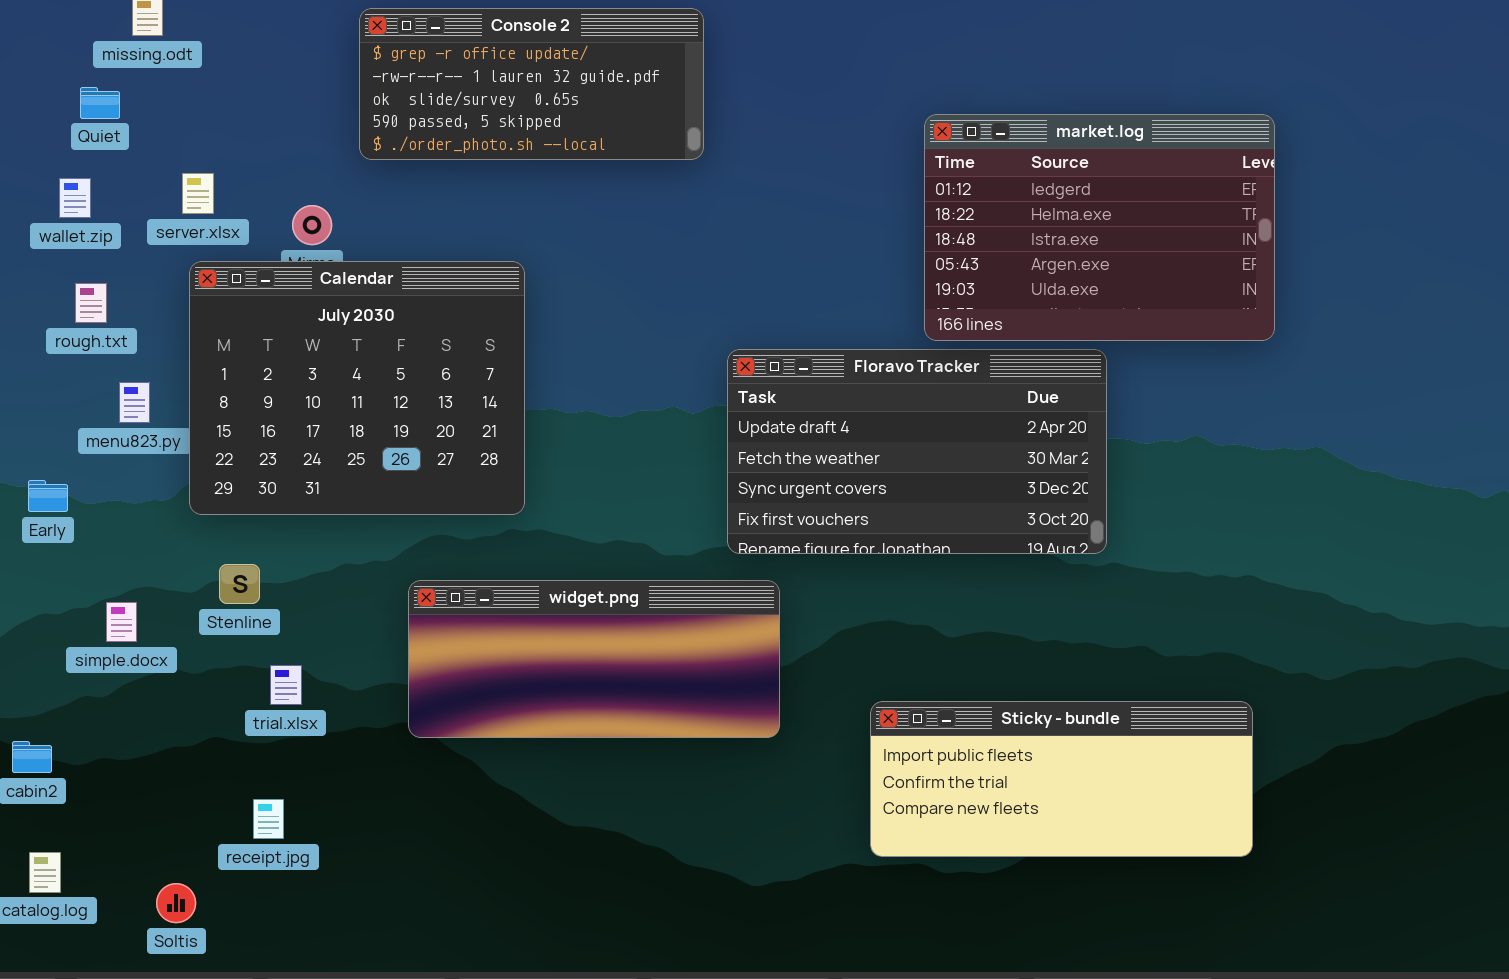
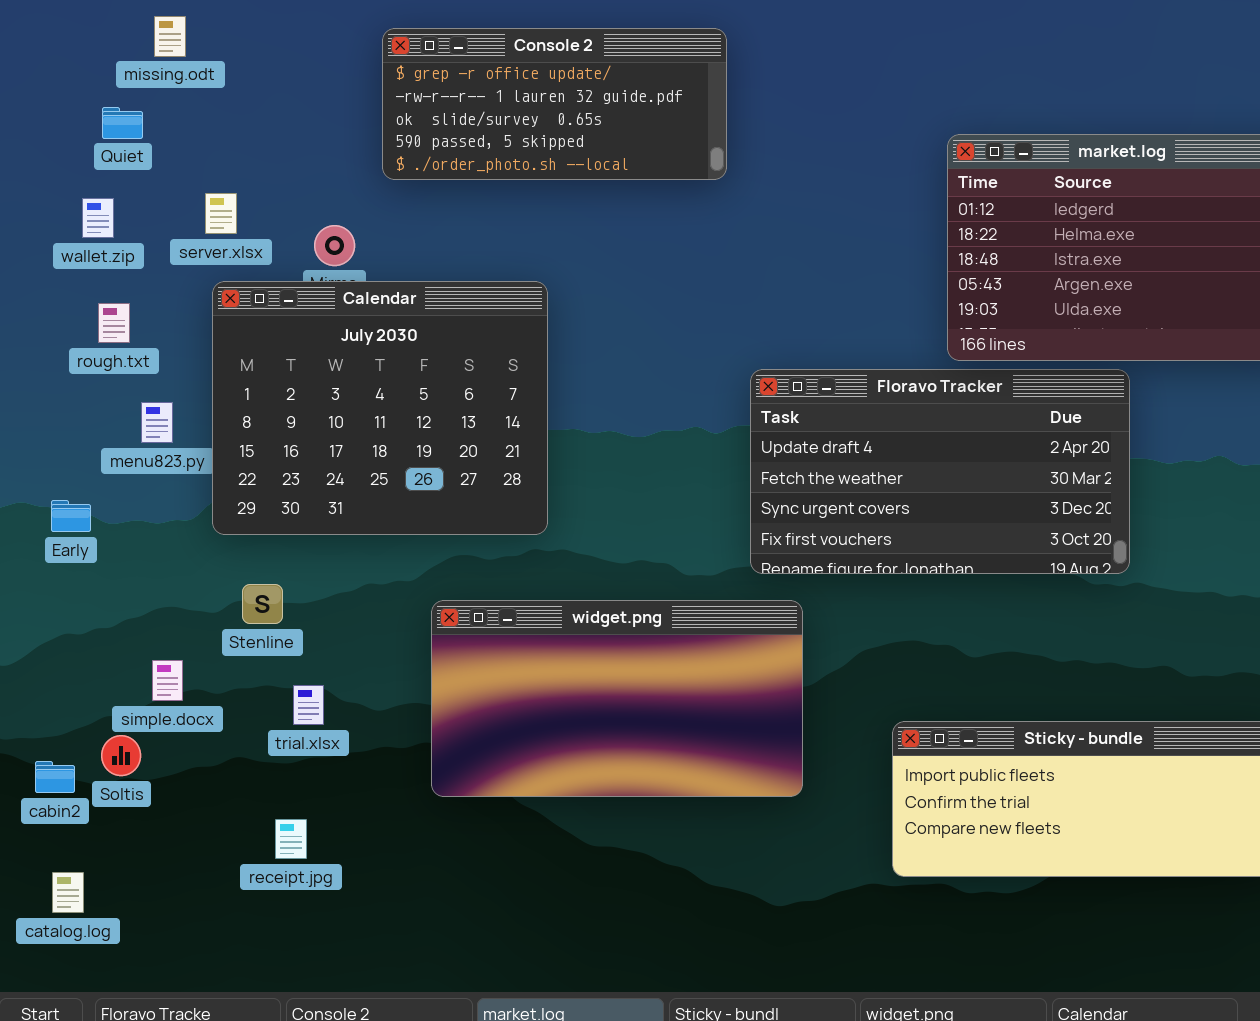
widget.png: [408,580,780,738] -> [431,600,803,797], resized
simple.docx: [106,602,137,642] -> [152,660,183,701], moved
Soltis: [156,883,196,923] -> [101,735,141,776], moved

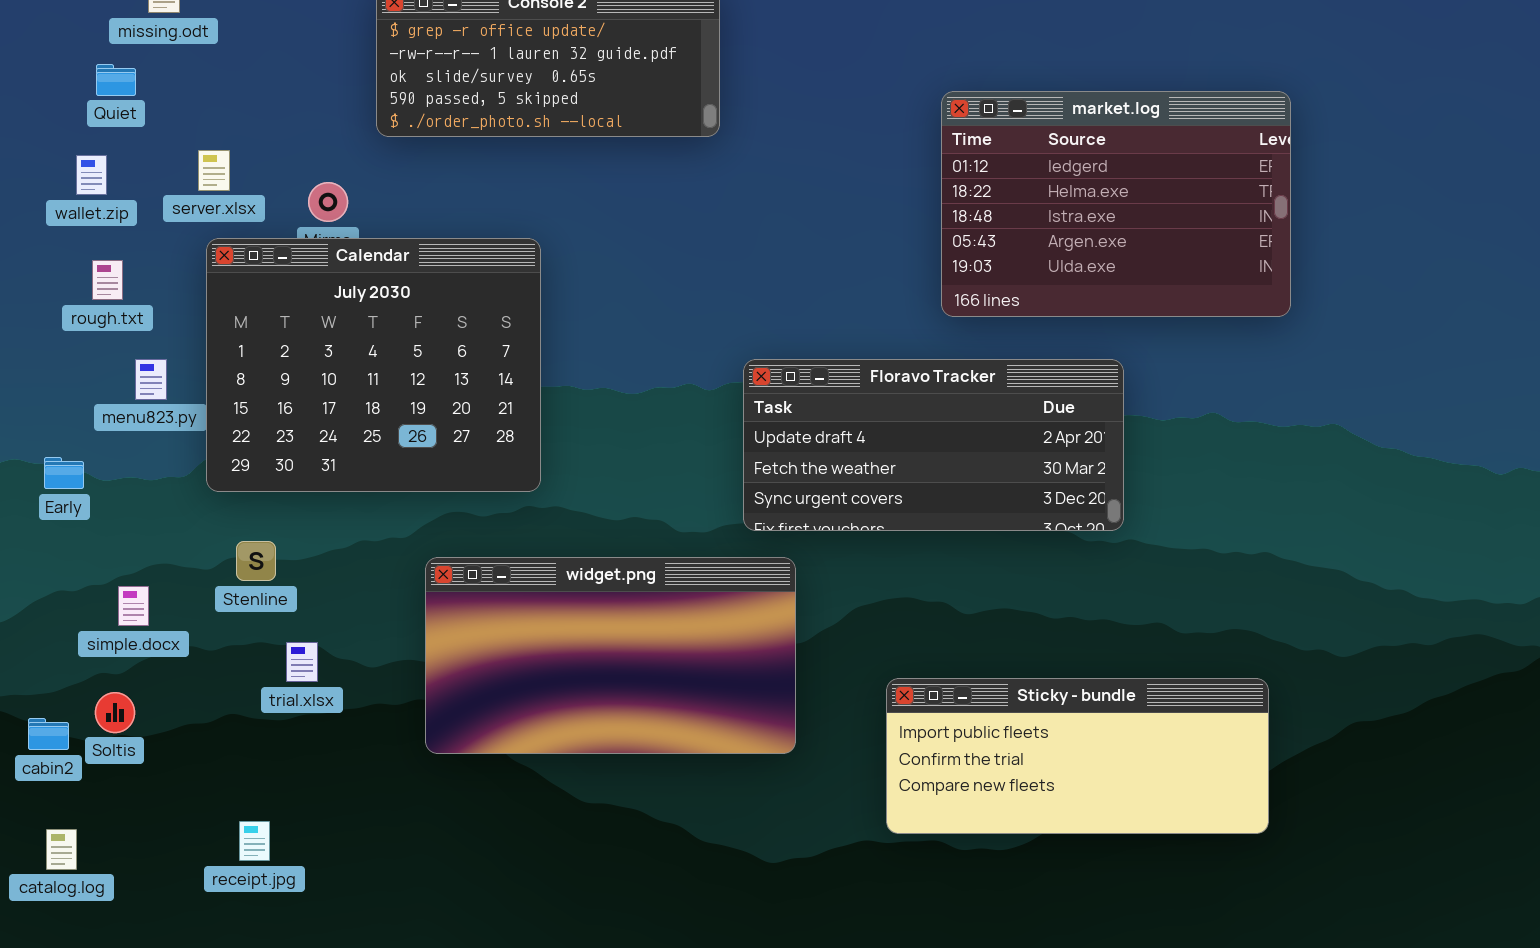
Floravo Tracker: [750,369,1130,574] -> [743,359,1124,531], resized
simple.docx: [152,660,183,701] -> [118,586,149,626], moved
receipt.jpg: [275,819,307,859] -> [239,821,270,861], moved

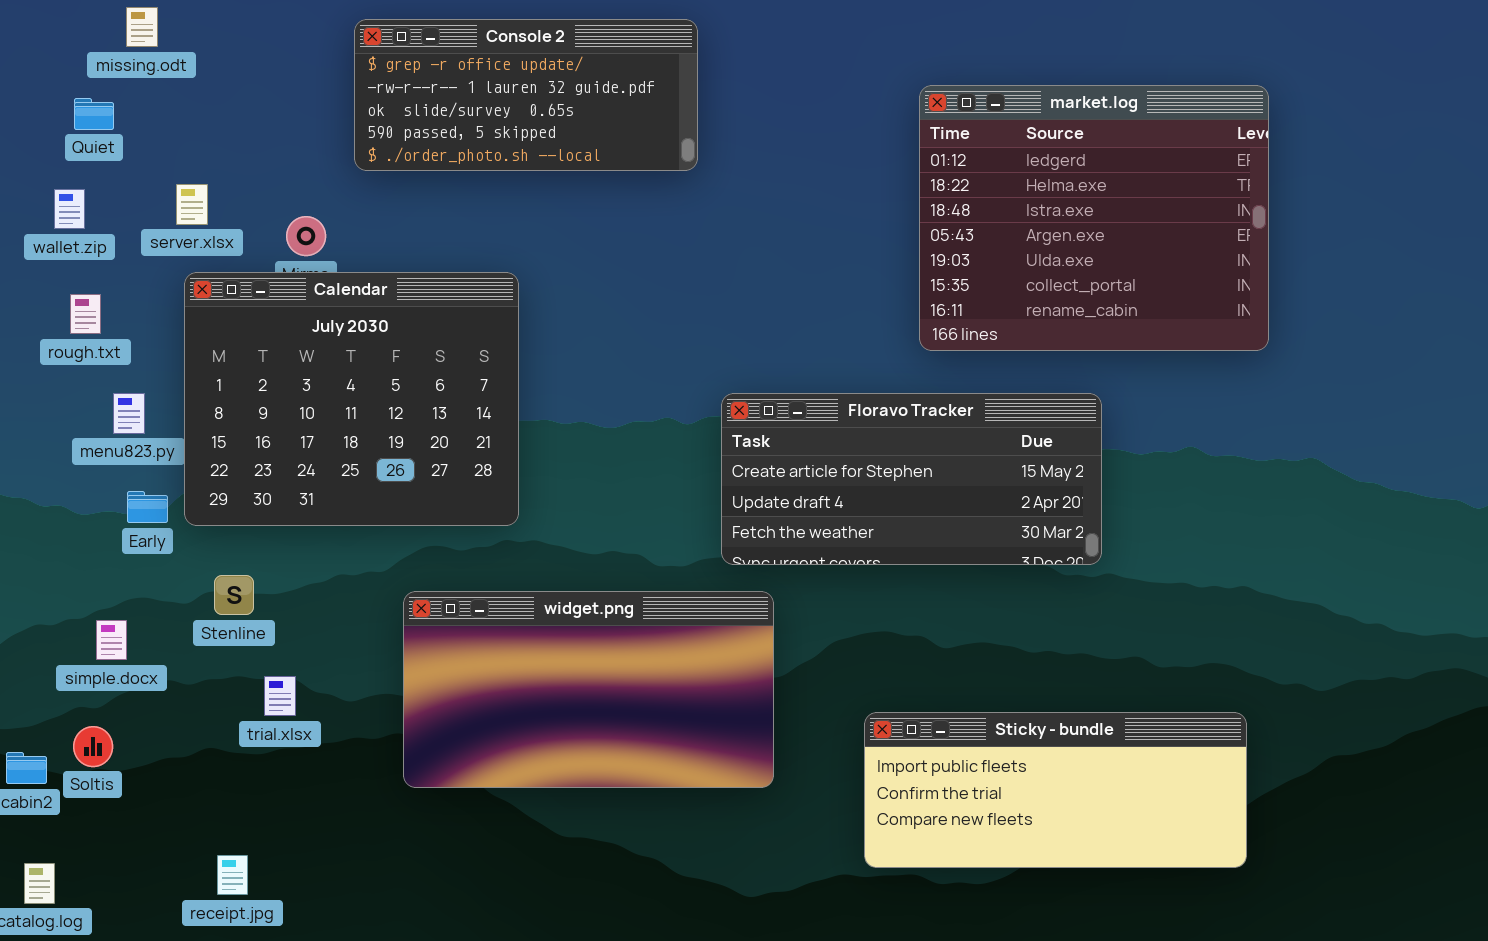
market.log: [941,91,1291,317] -> [919,85,1269,351], resized
Floravo Tracker: [743,359,1124,531] -> [721,393,1102,565], scrolled up 1 row
Early: [44,457,84,489] -> [127,491,168,523], moved

